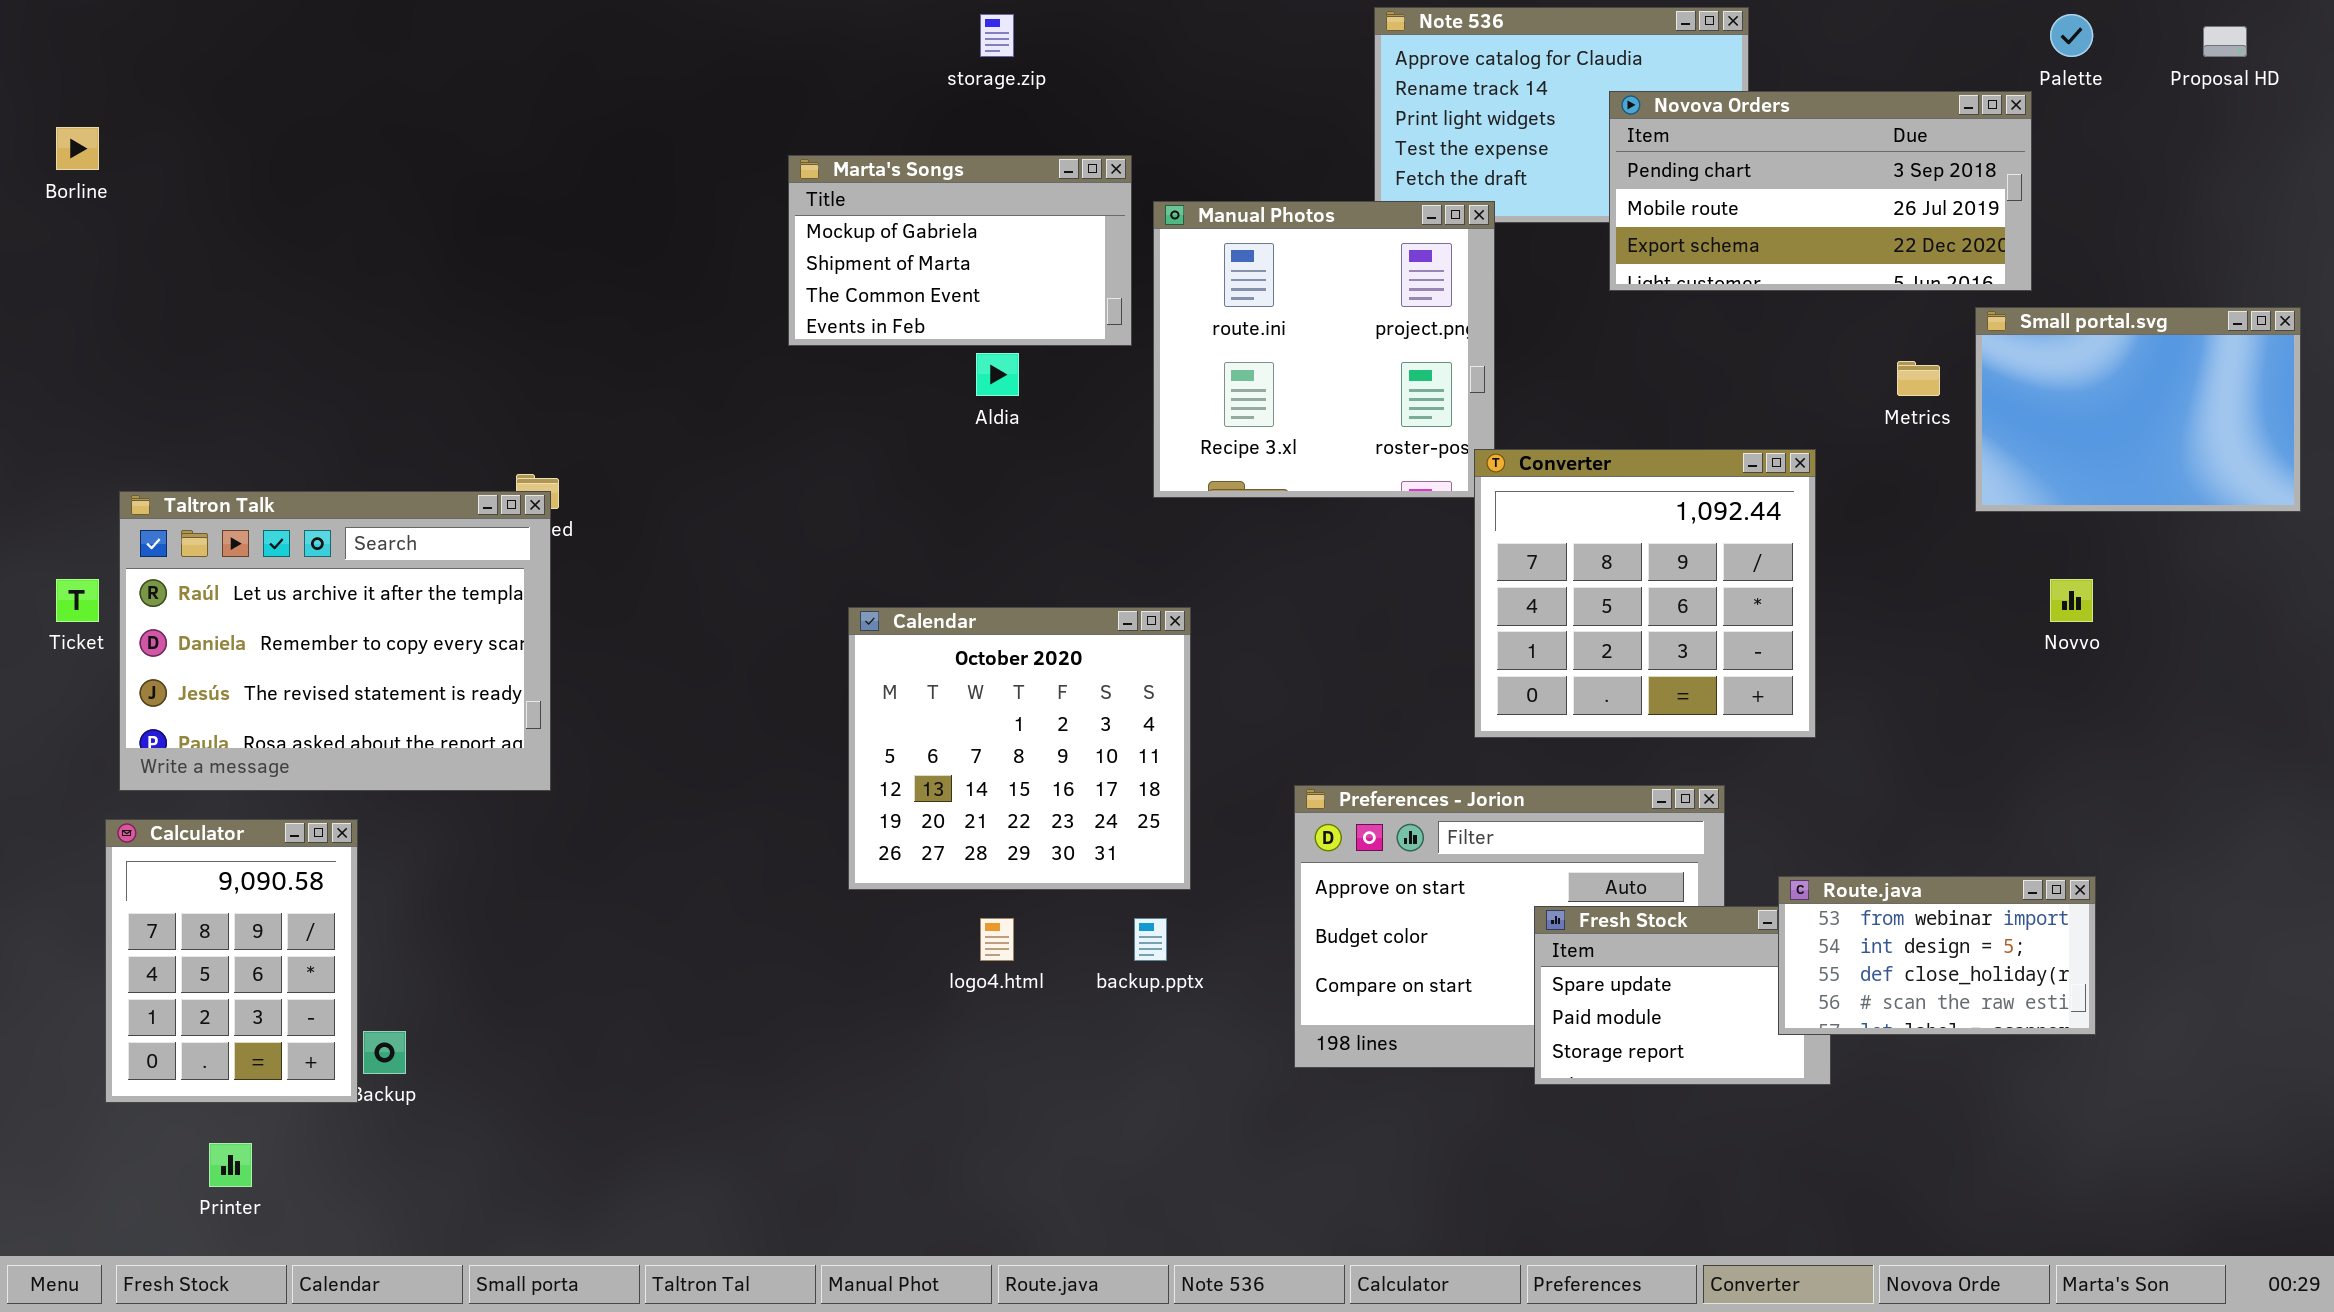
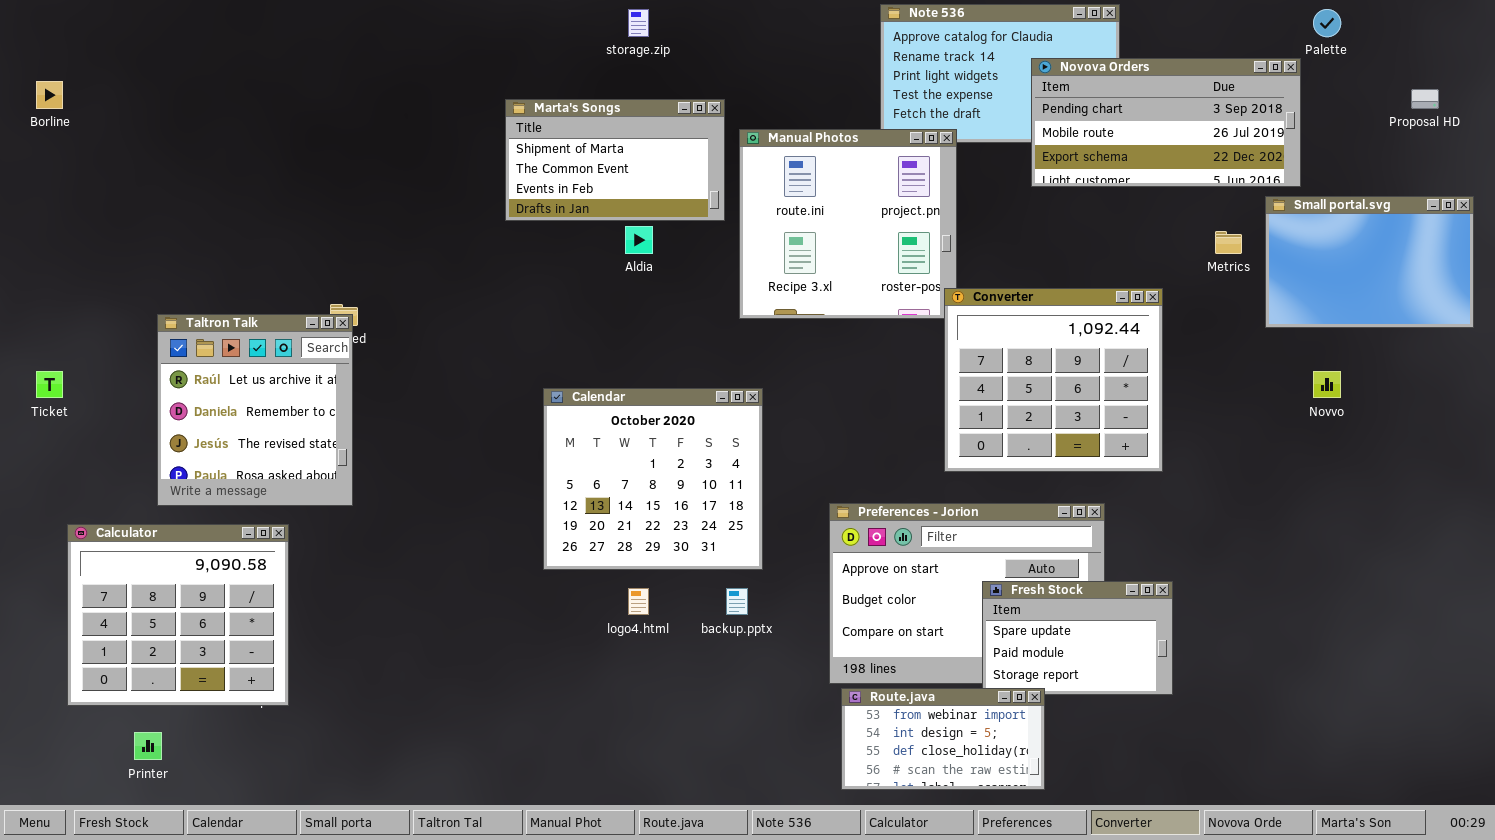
Proposal HD: [2203,26,2247,57] -> [1411,89,1439,109], moved
Marta's Songs: [788,155,1132,346] -> [505,99,725,221], scrolled down 1 row
Taltron Talk: [119,491,551,791] -> [157,314,353,506], resized
Calculator: [105,819,358,1103] -> [67,524,289,706], resized
Route.java: [1778,876,2096,1035] -> [841,688,1045,790], moved

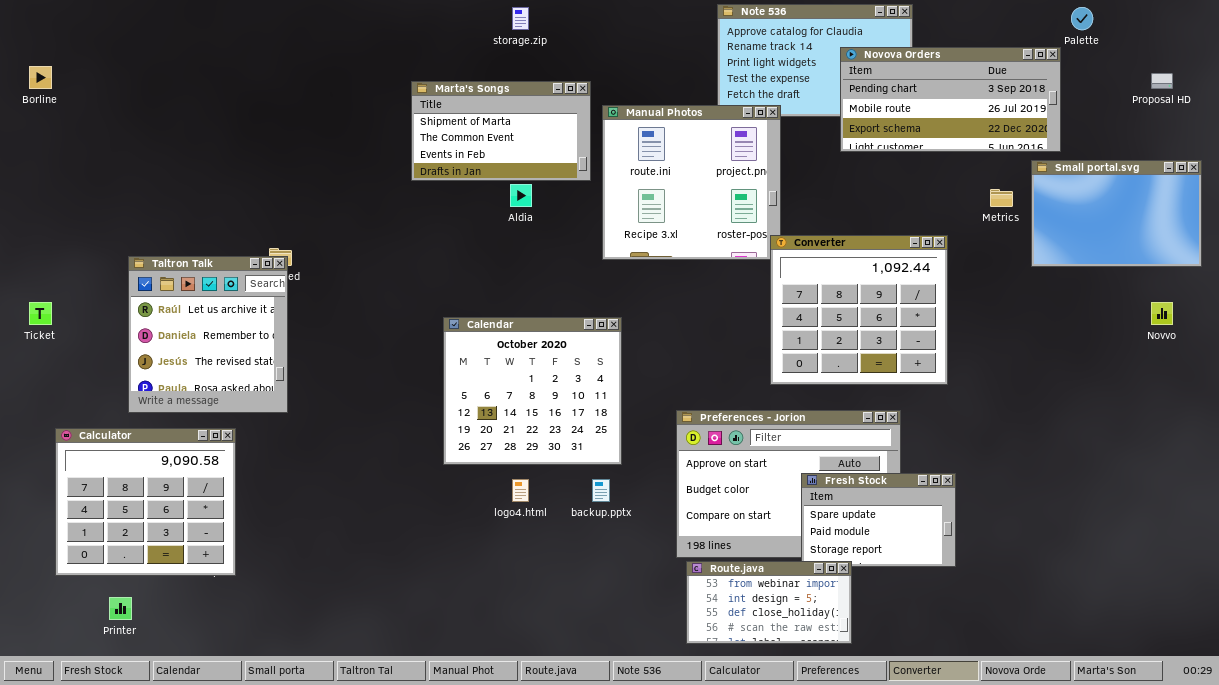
Novvo: [1313,371,1341,398] -> [1151,302,1173,325], moved

